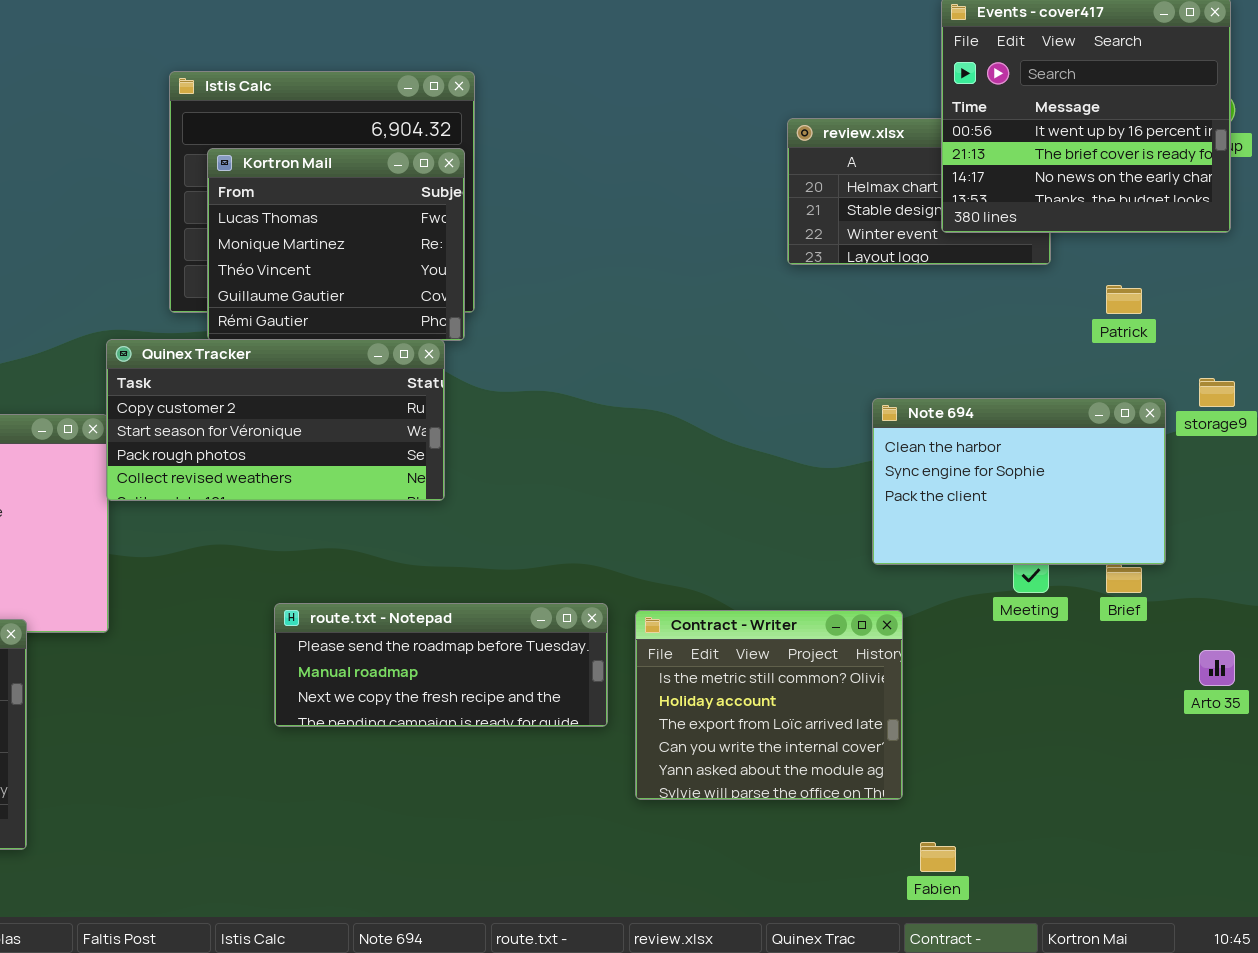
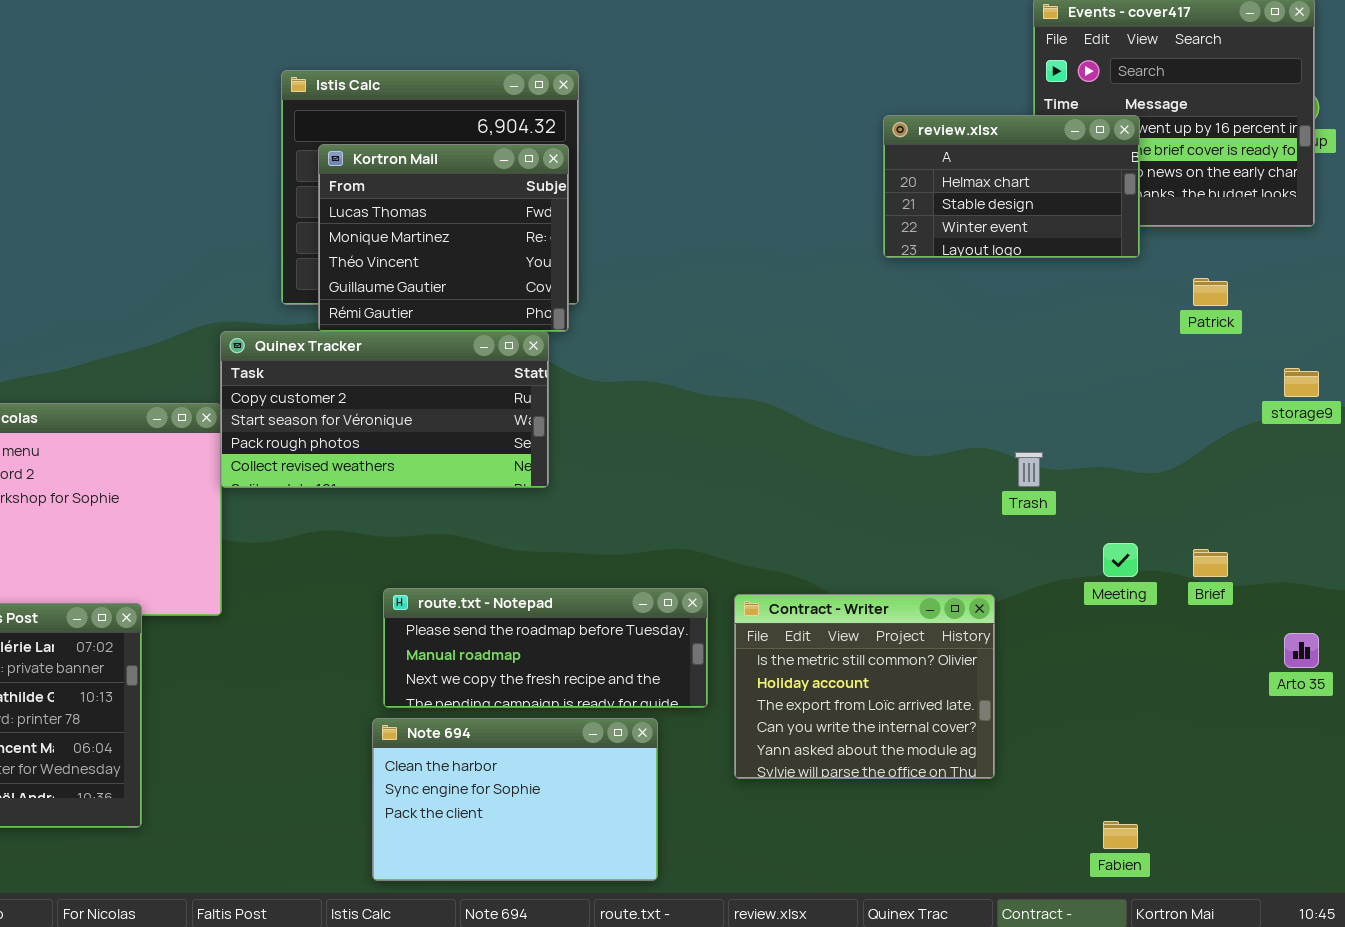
review.xlsx: [787,118,1051,265] -> [883,115,1140,258], raised
Note 694: [872,398,1166,565] -> [372,718,658,881], moved
Fabien: [920,842,956,872] -> [1103,821,1138,849], moved

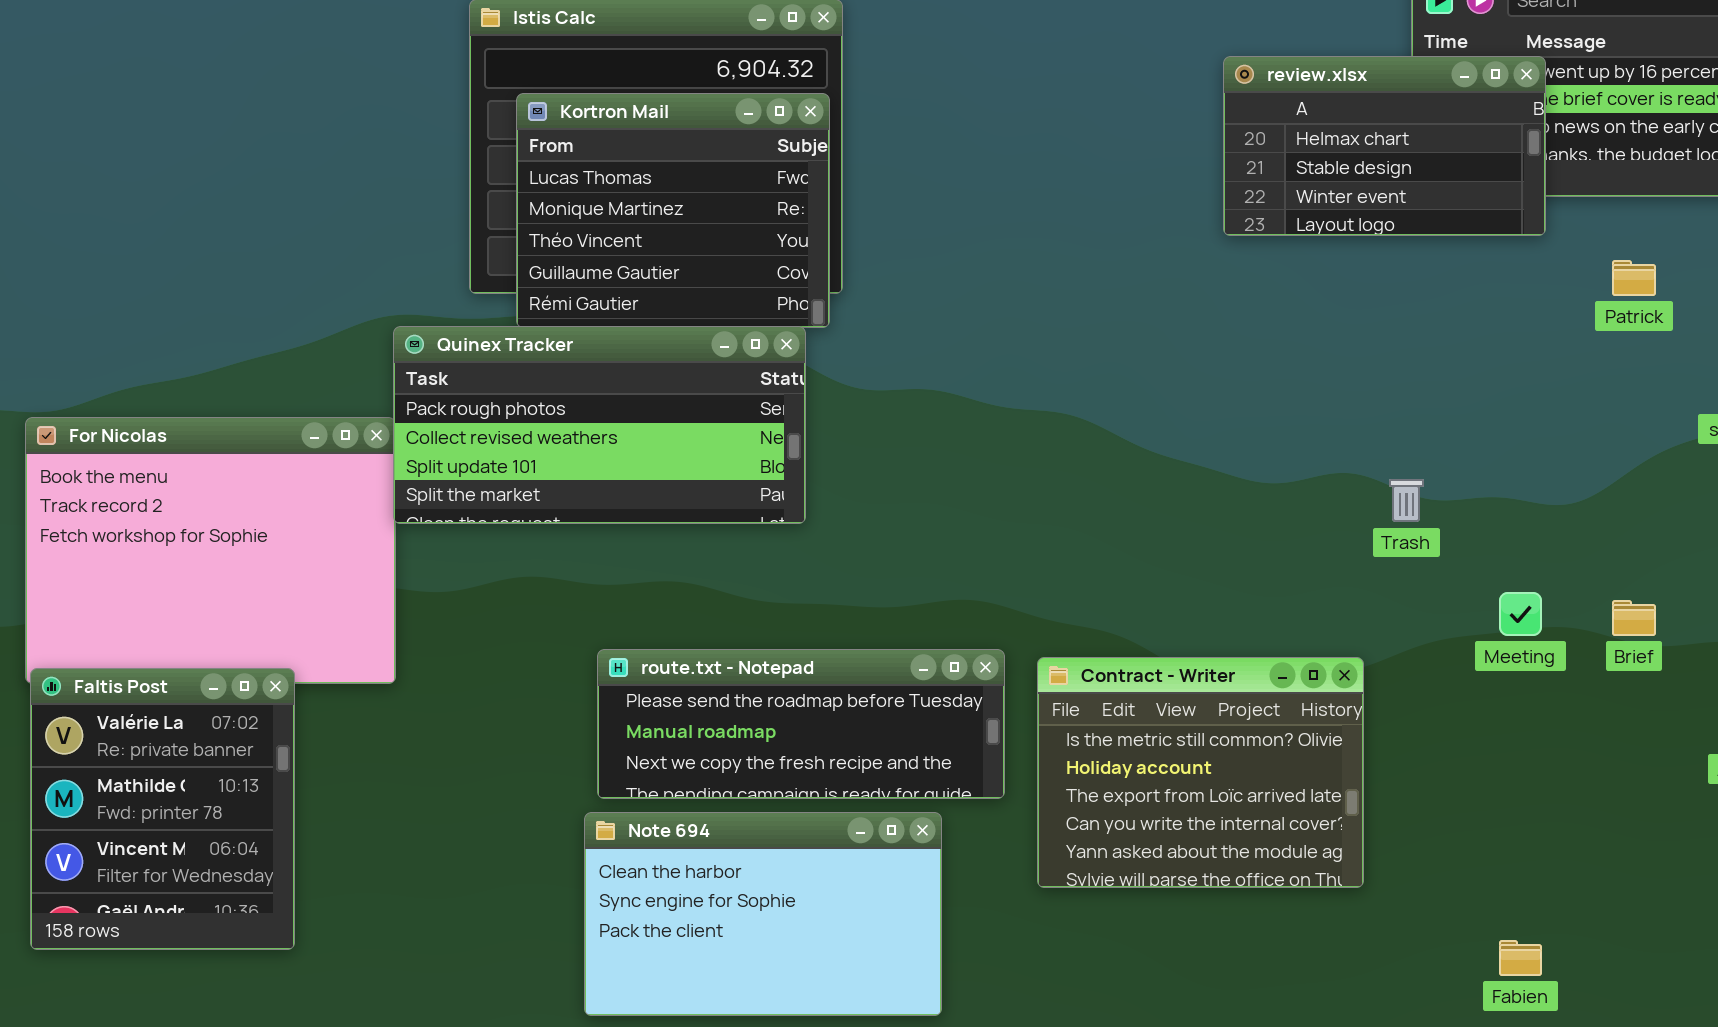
Quinex Tracker: [220,331,549,488] -> [393,326,806,524], scrolled down 2 rows

